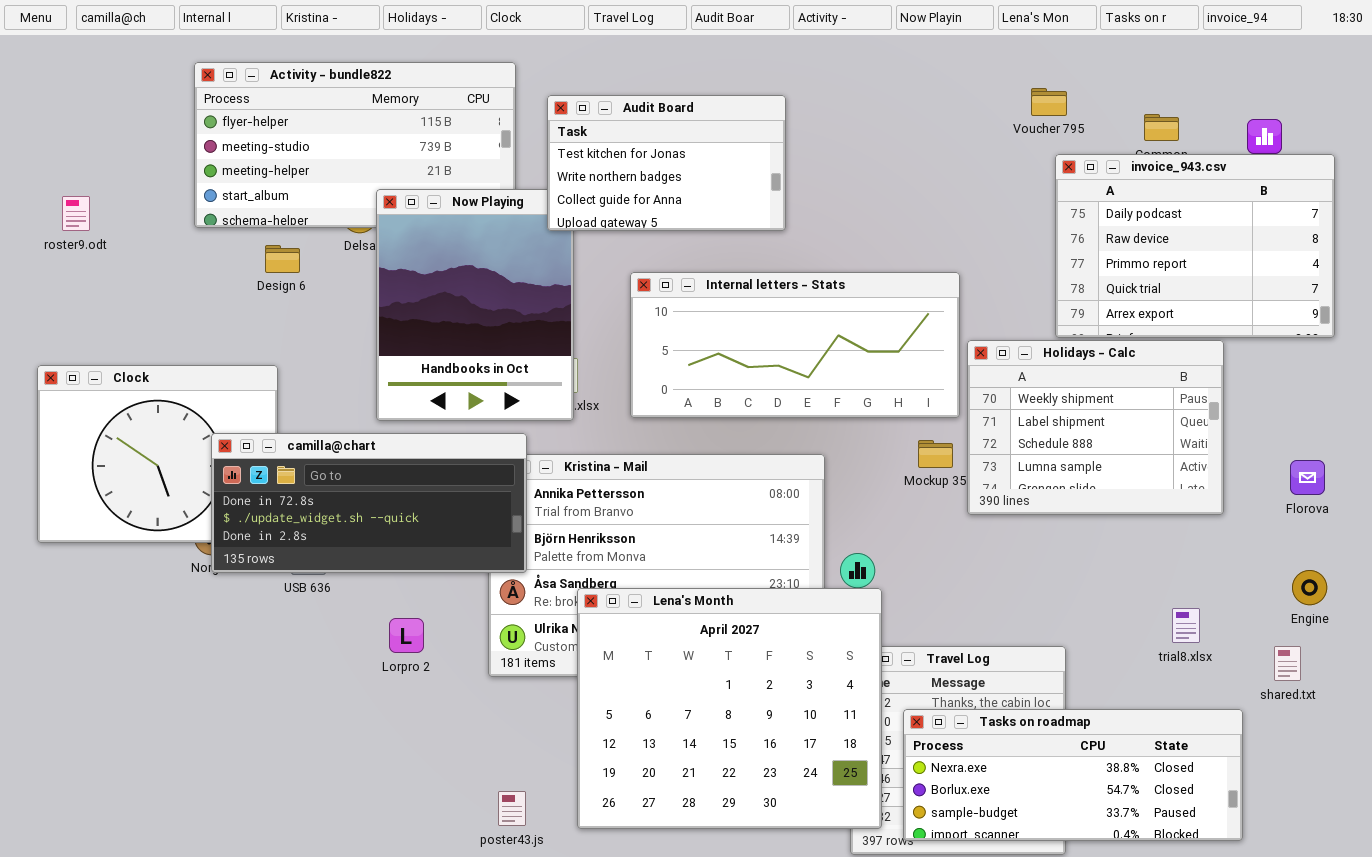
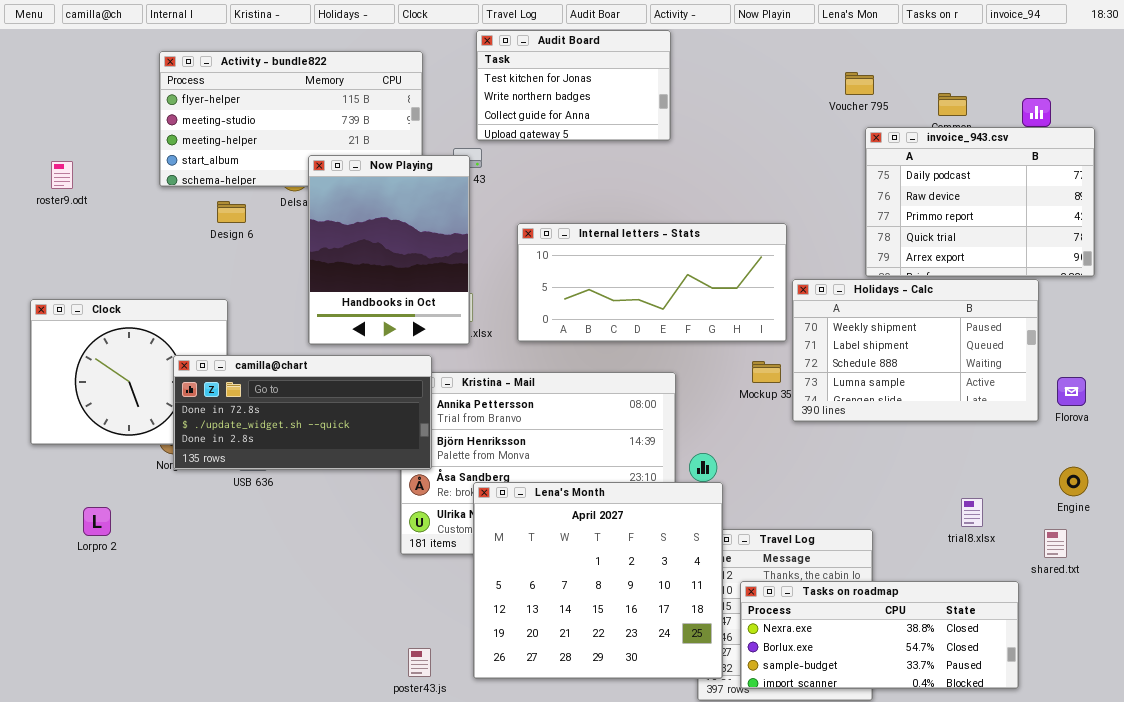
Audit Board: [547,95,786,231] -> [476,30,671,141], moved
Holidays - Calc: [967,340,1224,515] -> [792,279,1039,422], resized
Lorpro 2: [389,618,424,653] -> [83,507,111,536], moved

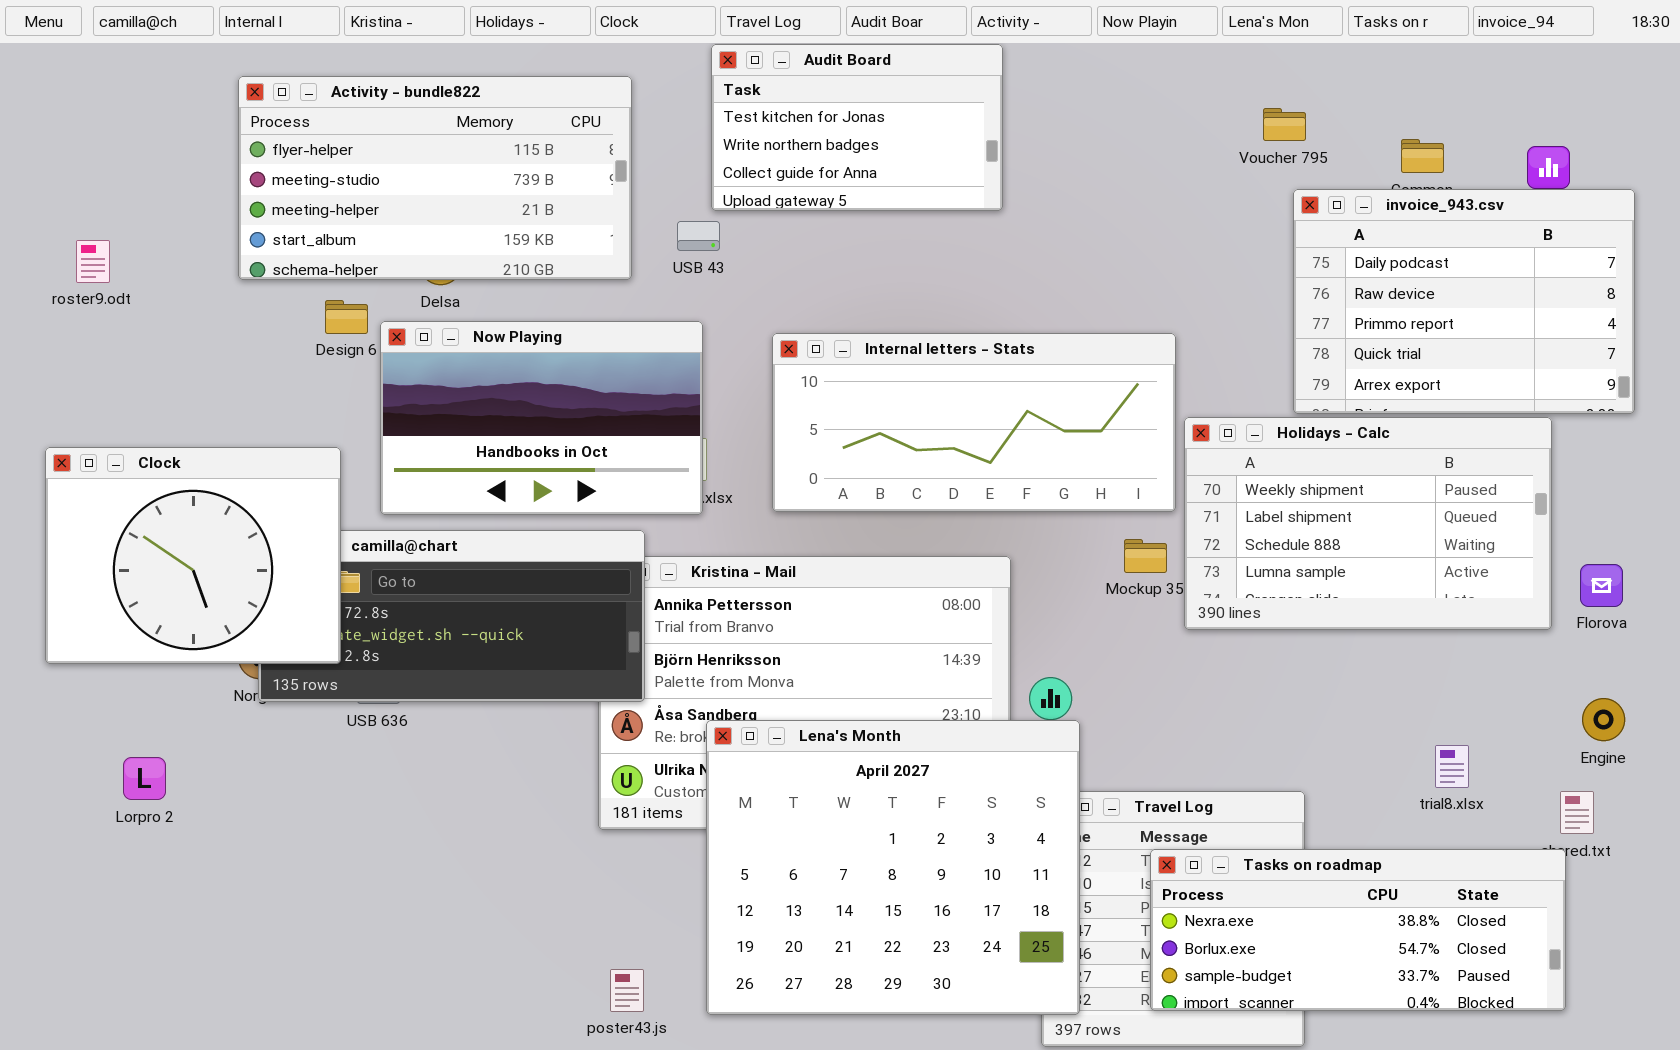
Now Playing: [308,155,470,345] -> [380,321,703,515], resized
Clock: [30,299,228,445] -> [45,447,341,664], raised
Tasks on roadmap: [740,581,1019,689] -> [1150,849,1566,1011], moved

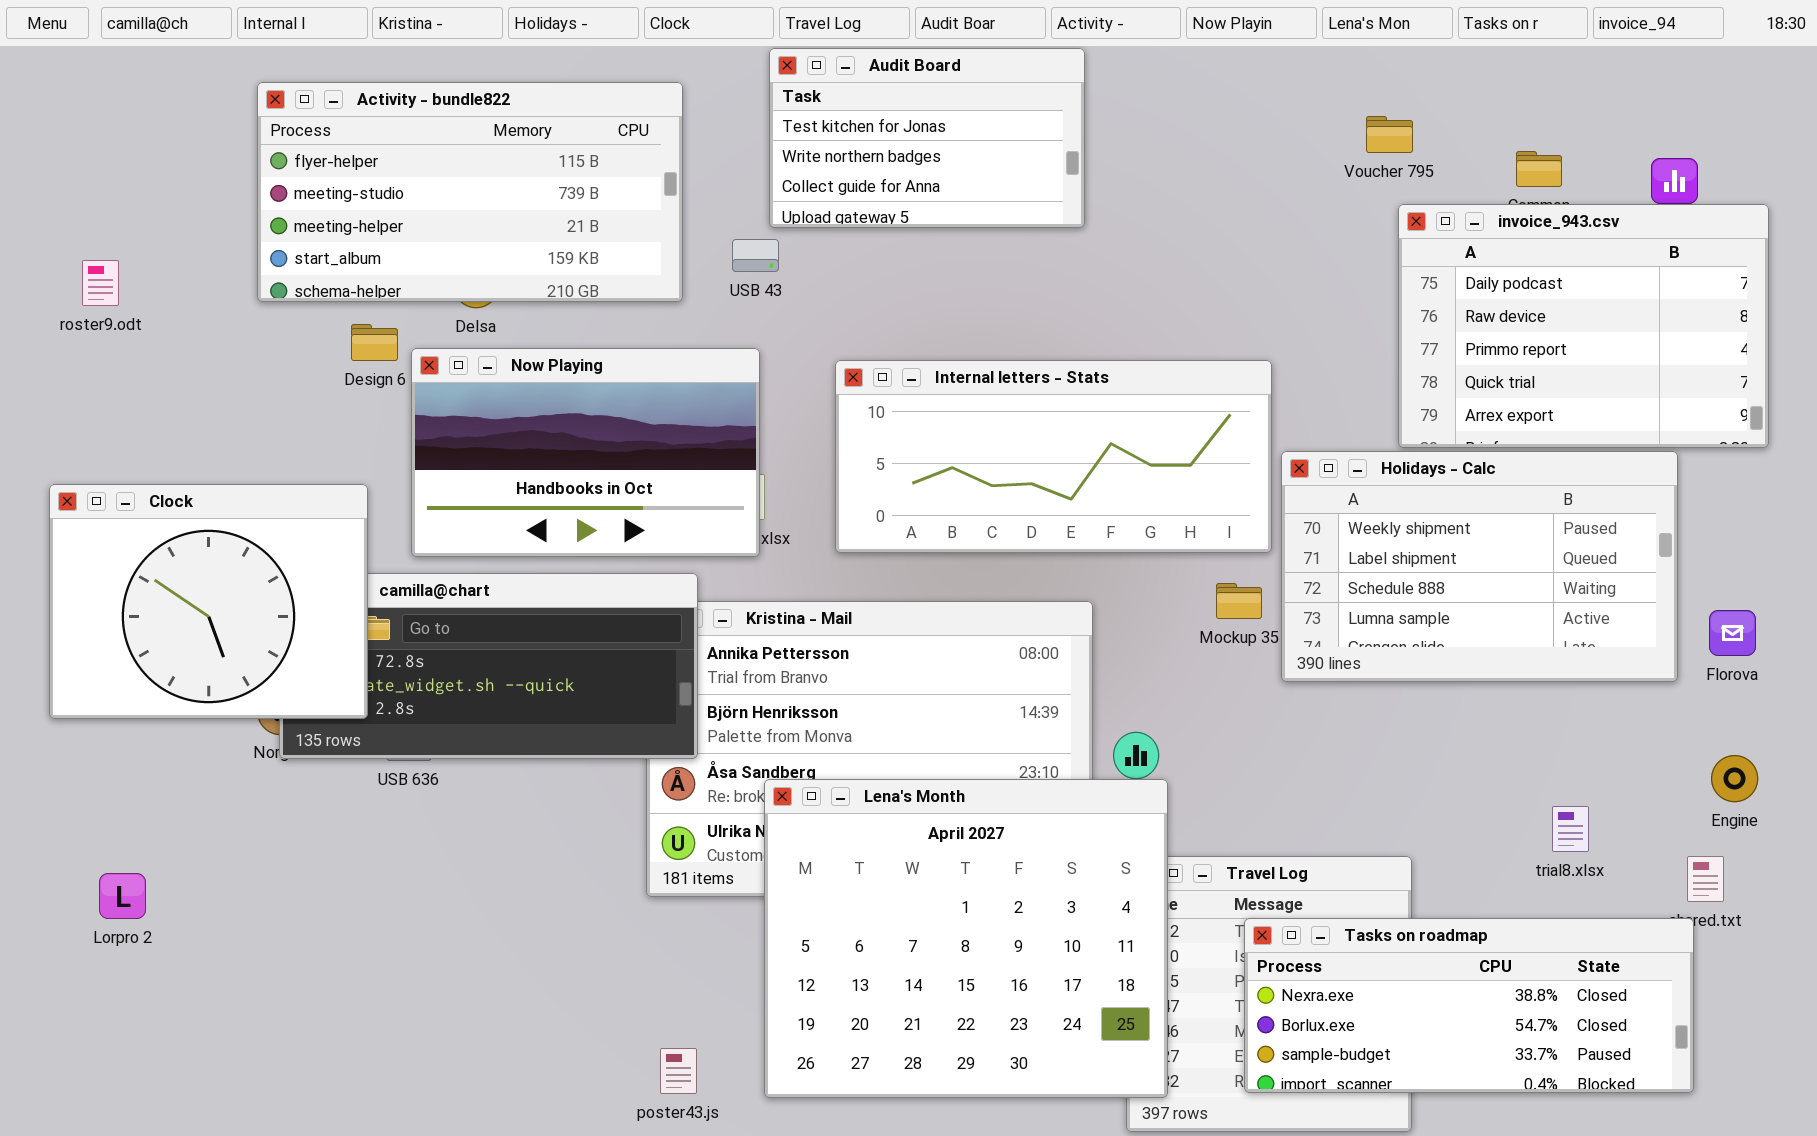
Lorpro 2: [123,757,166,800] -> [99,873,146,919], moved

